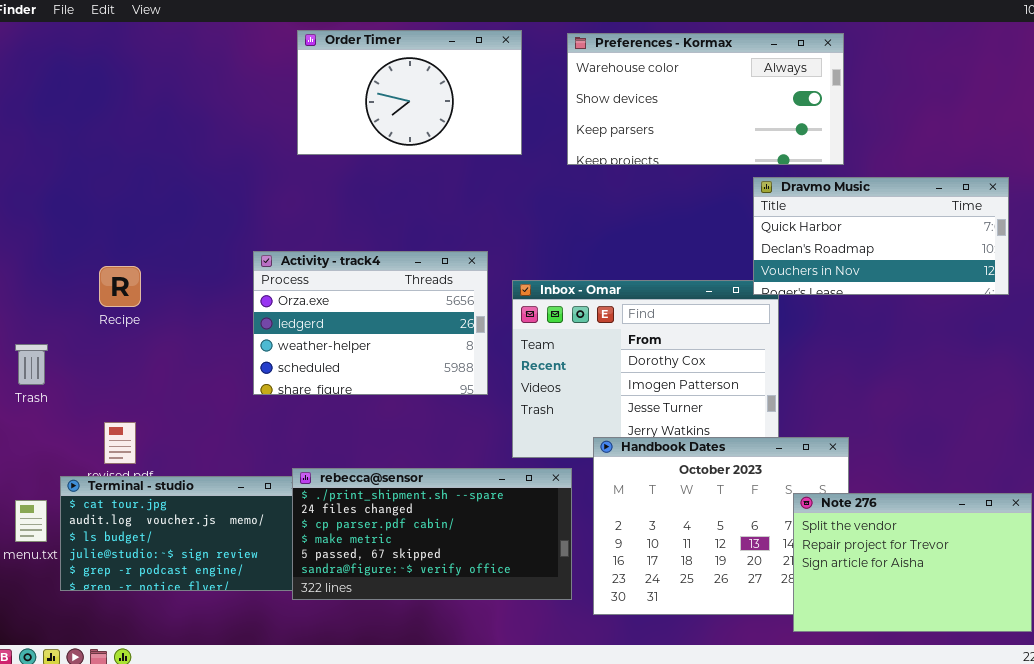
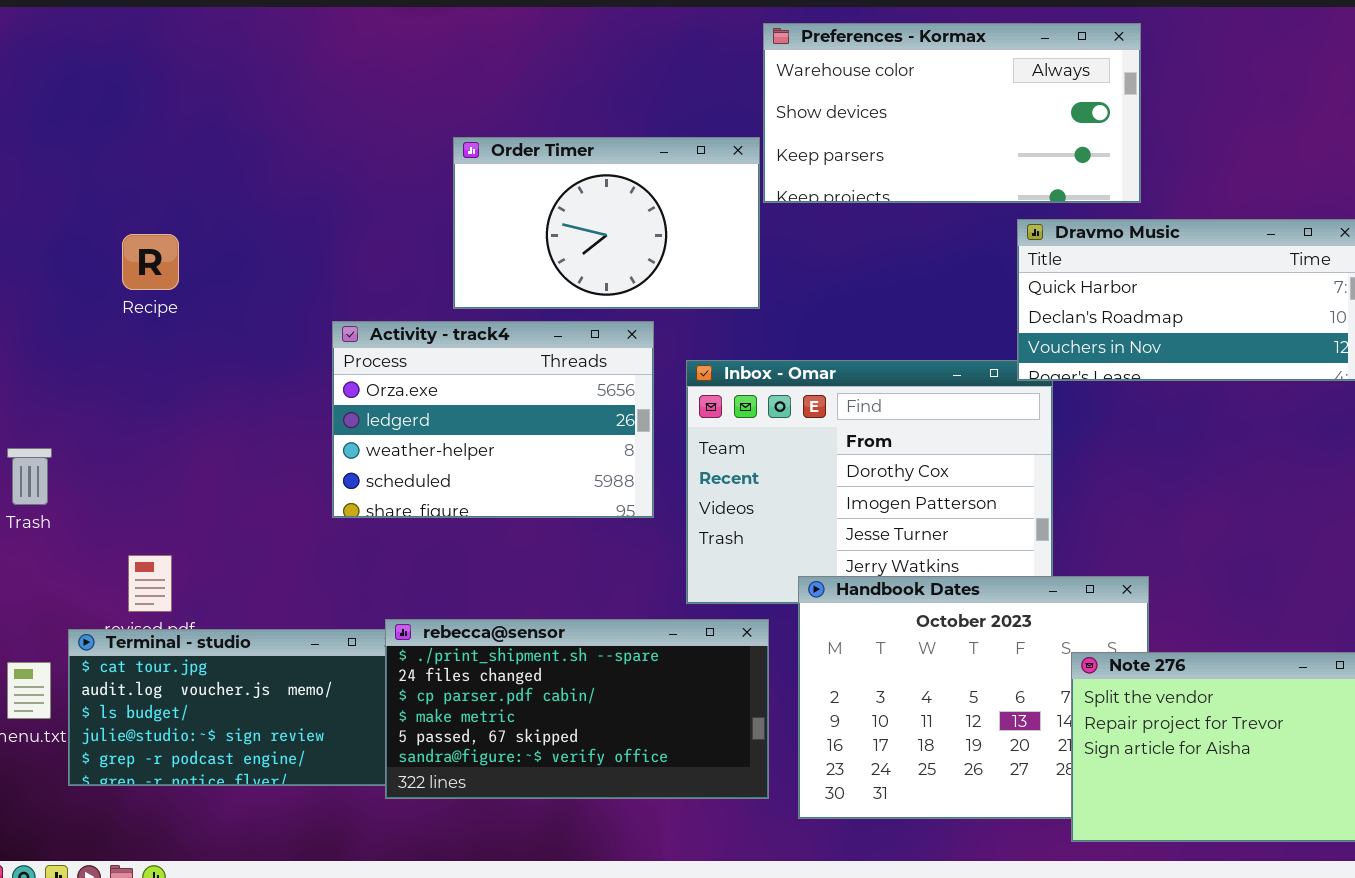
Order Timer: [297,30,522,155] -> [453,137,760,309], moved
Recipe: [99,266,141,307] -> [122,234,179,290], moved

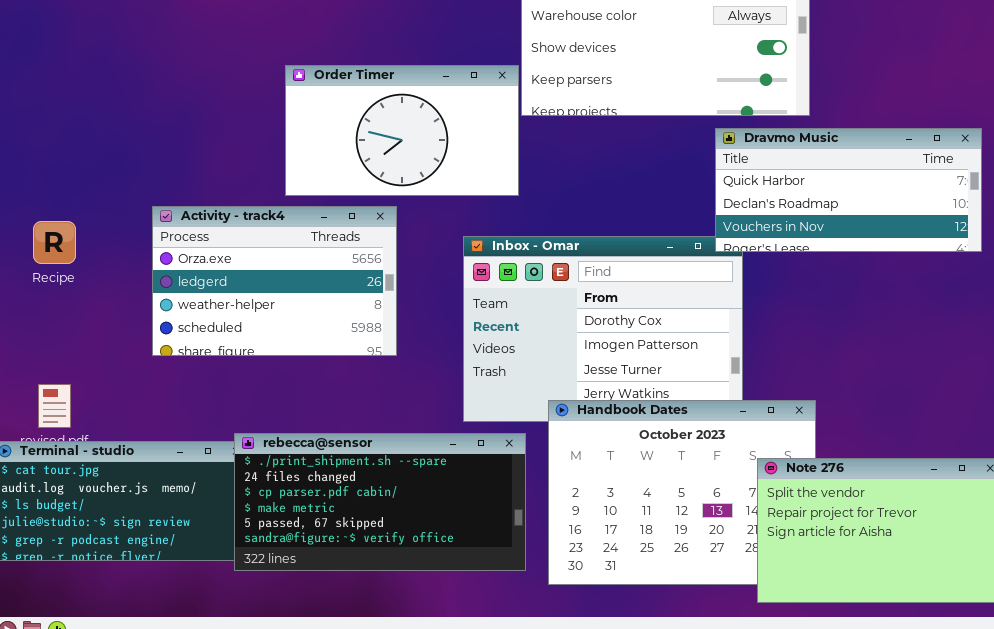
Recipe: [122,234,179,290] -> [33,221,76,264], moved
Activity - track4: [332,321,654,518] -> [152,206,397,356], moved

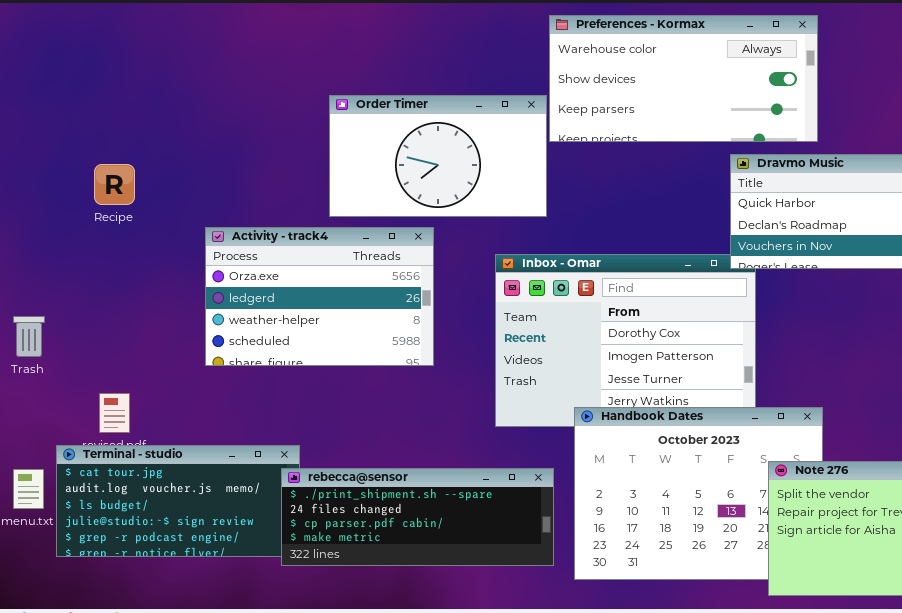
Recipe: [33,221,76,264] -> [94,164,135,205], moved
rebecca@sensor: [234,433,526,571] -> [281,468,554,566], resized

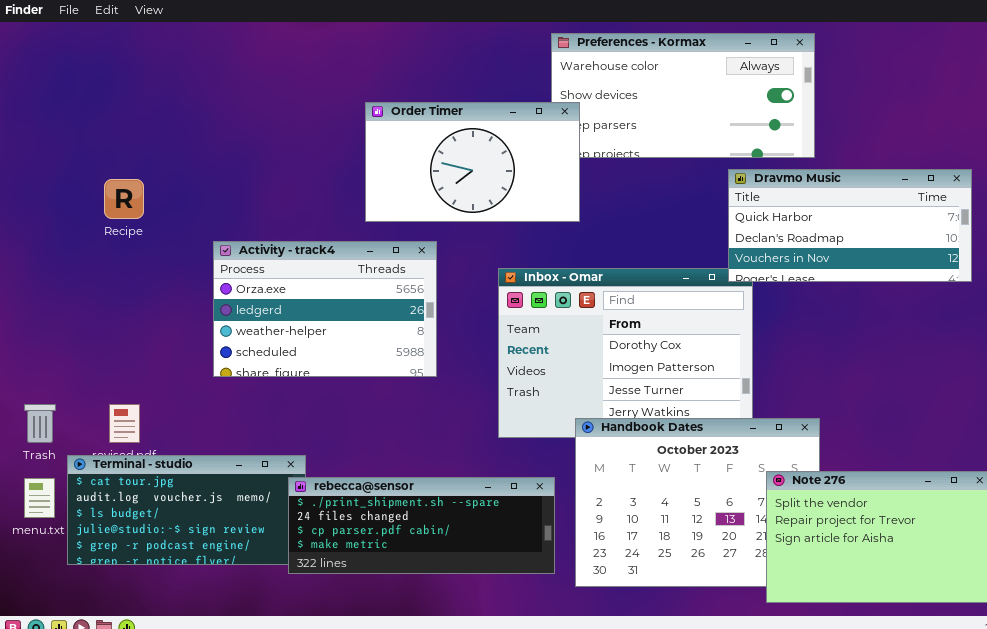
Order Timer: [329,95,547,217] -> [365,102,580,222], moved
Trash: [13,316,45,357] -> [24,404,56,443], moved

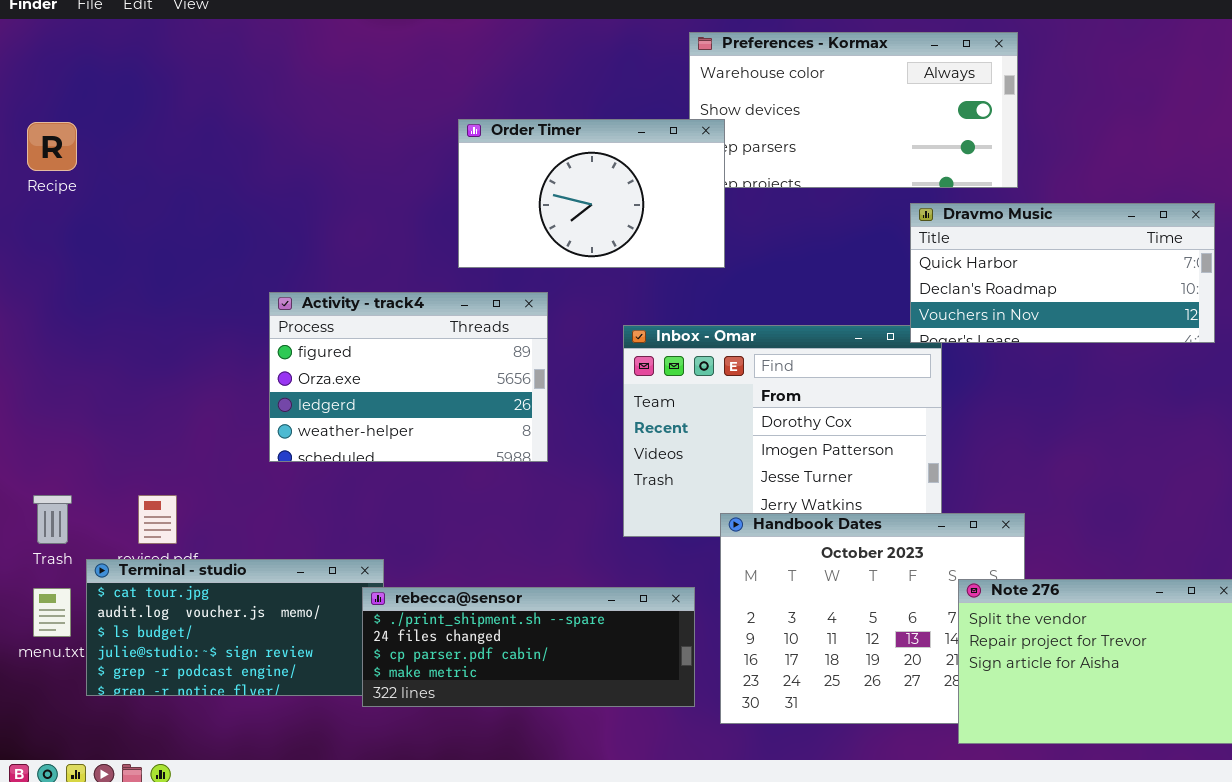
Recipe: [104,179,144,219] -> [27,122,77,171], moved
Activity - track4: [213,241,437,377] -> [269,292,548,462], scrolled up 1 row

